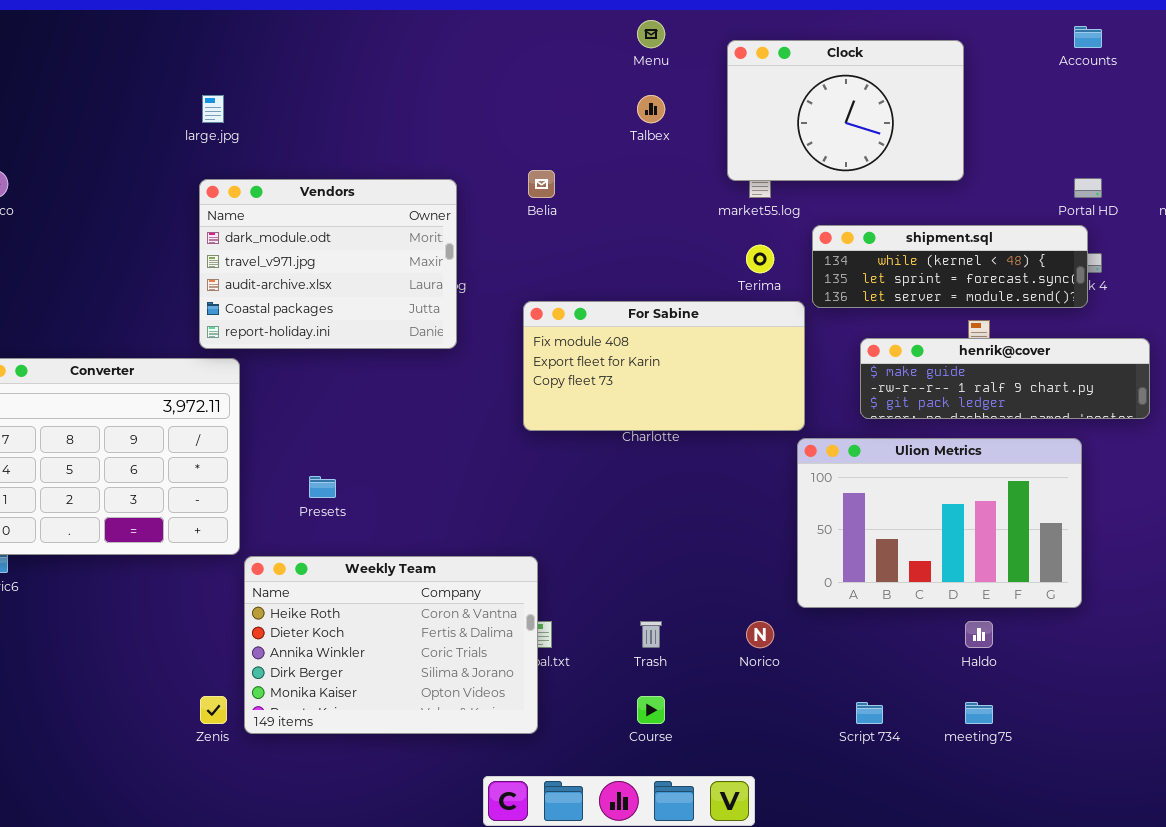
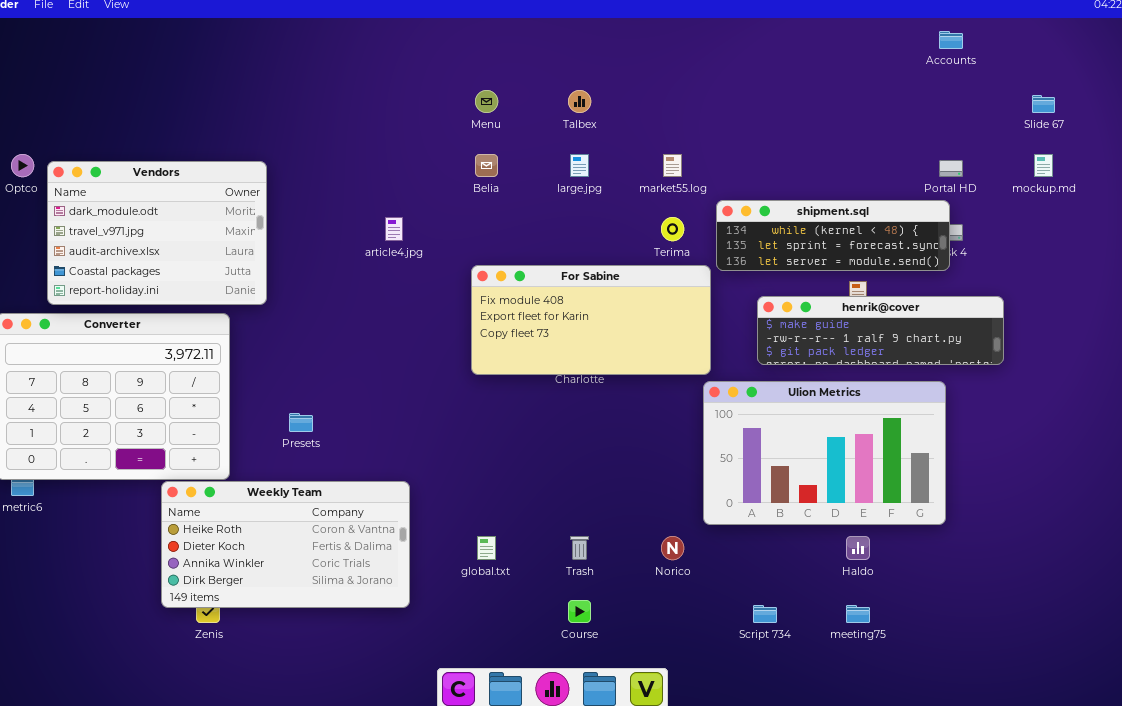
Menu: [637,20,665,48] -> [475,90,498,113], moved
Clock: [727,40,964,181] -> none, closed
large.jpg: [202,95,224,123] -> [570,154,589,177], moved
Vendors: [199,179,457,349] -> [47,161,267,305], moved
Weekly Team: [244,556,538,734] -> [161,481,410,608], moved, resized

